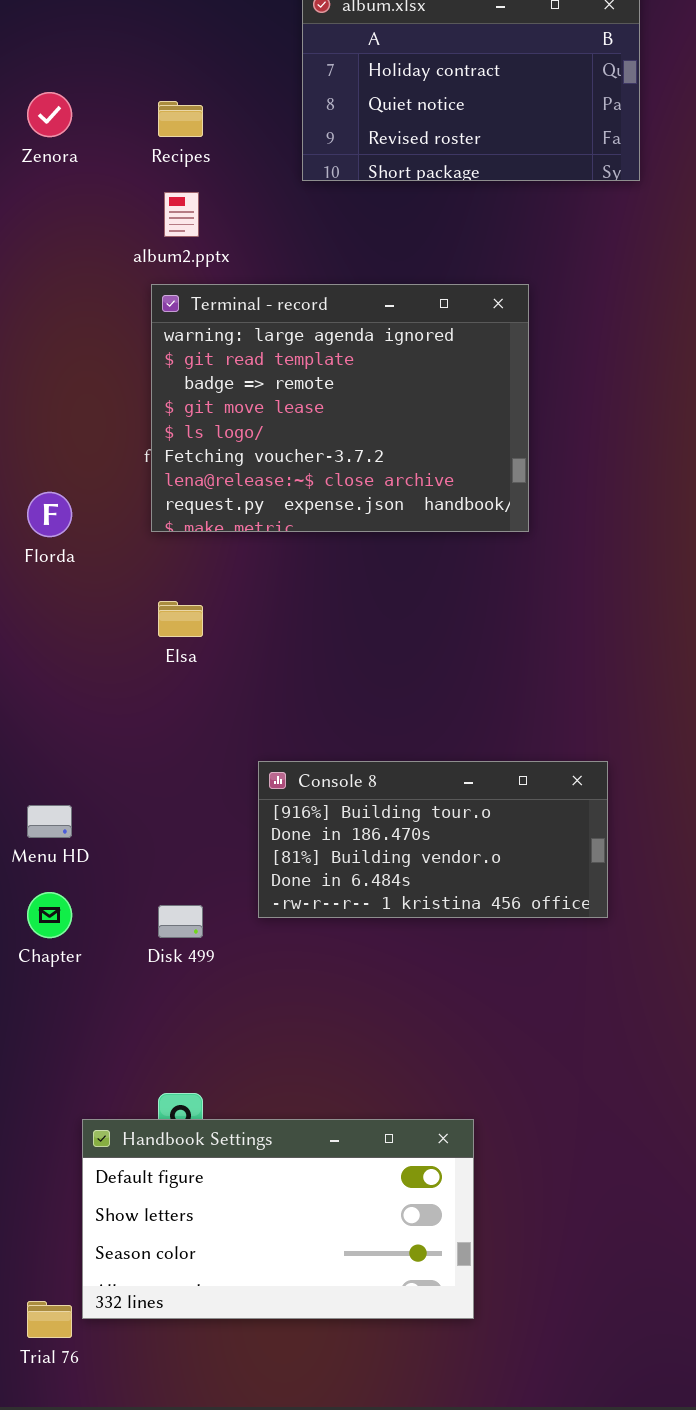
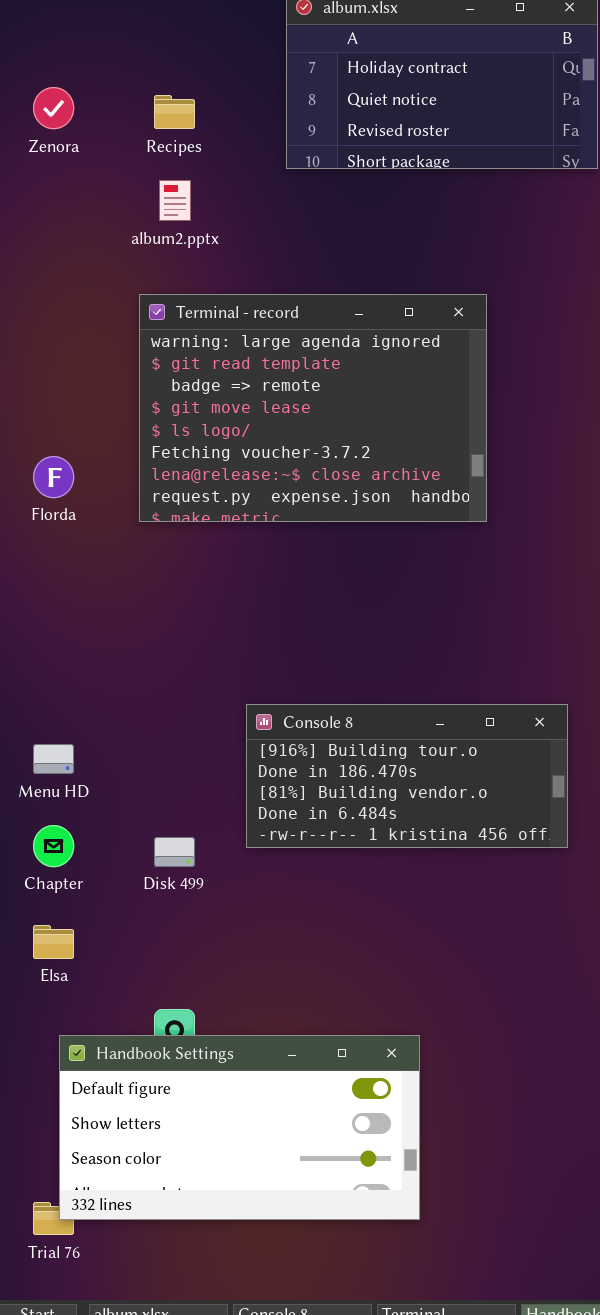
Terminal - record: [151,284,529,532] -> [139,294,487,522], moved
Elsa: [158,601,203,637] -> [33,925,74,959], moved
Handbook Settings: [82,1119,474,1319] -> [59,1035,420,1220], moved

